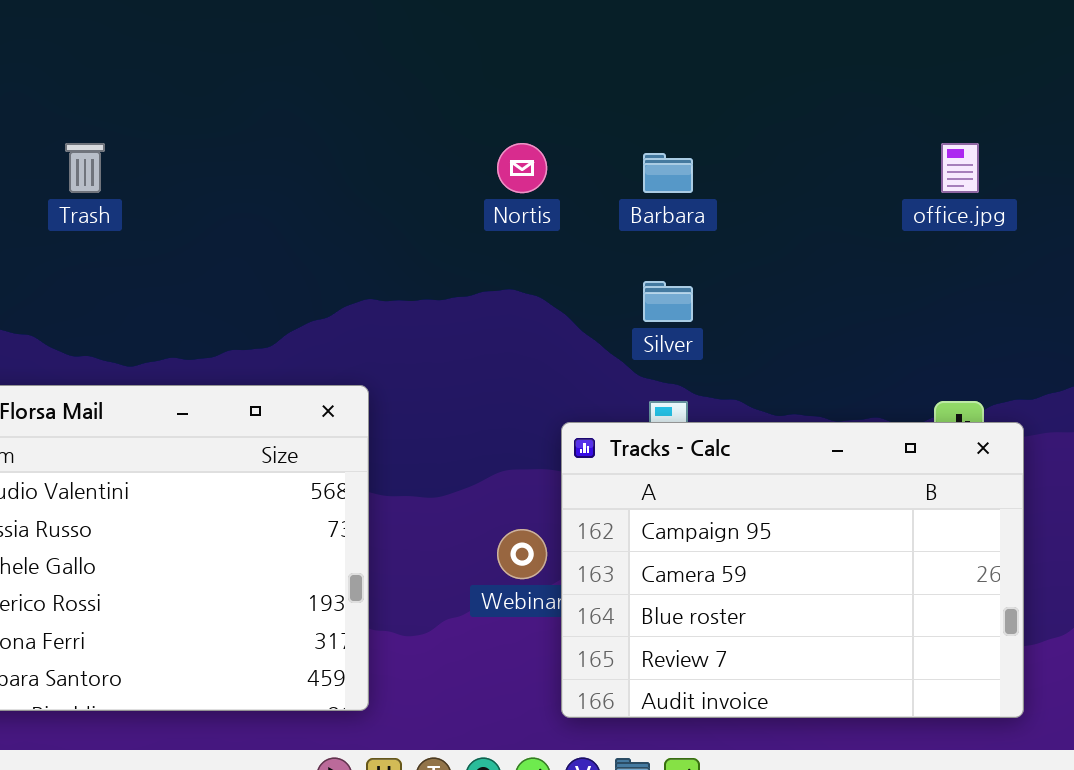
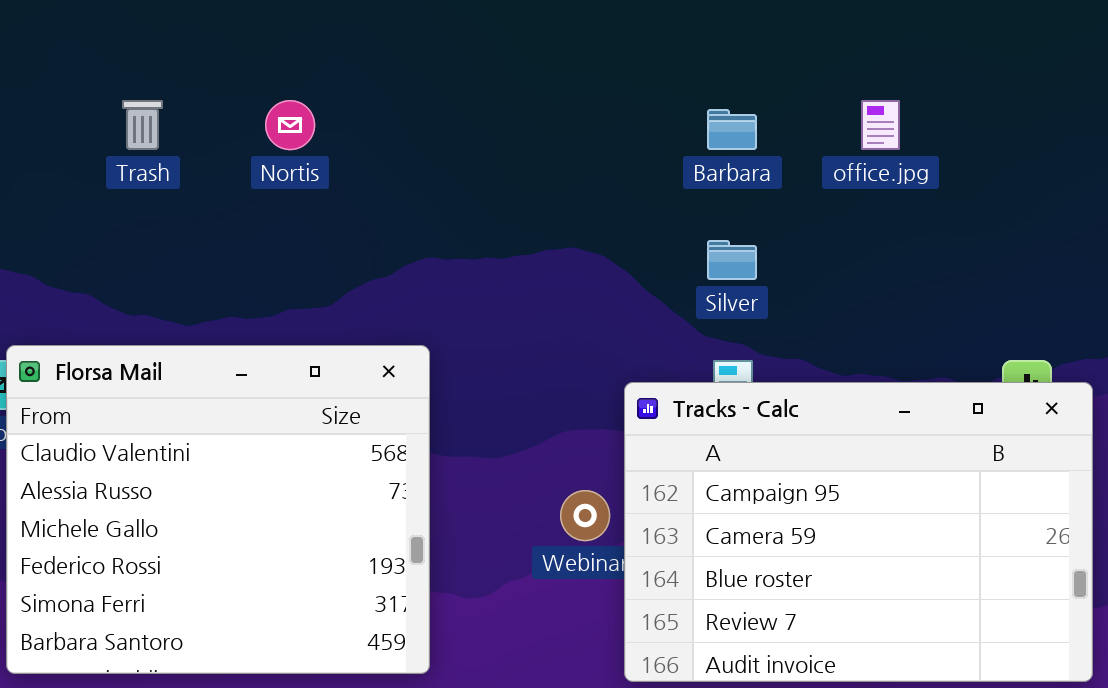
Nortis: [497,143,547,193] -> [265,100,315,150], moved
office.jpg: [941,143,979,193] -> [861,100,900,150], moved

